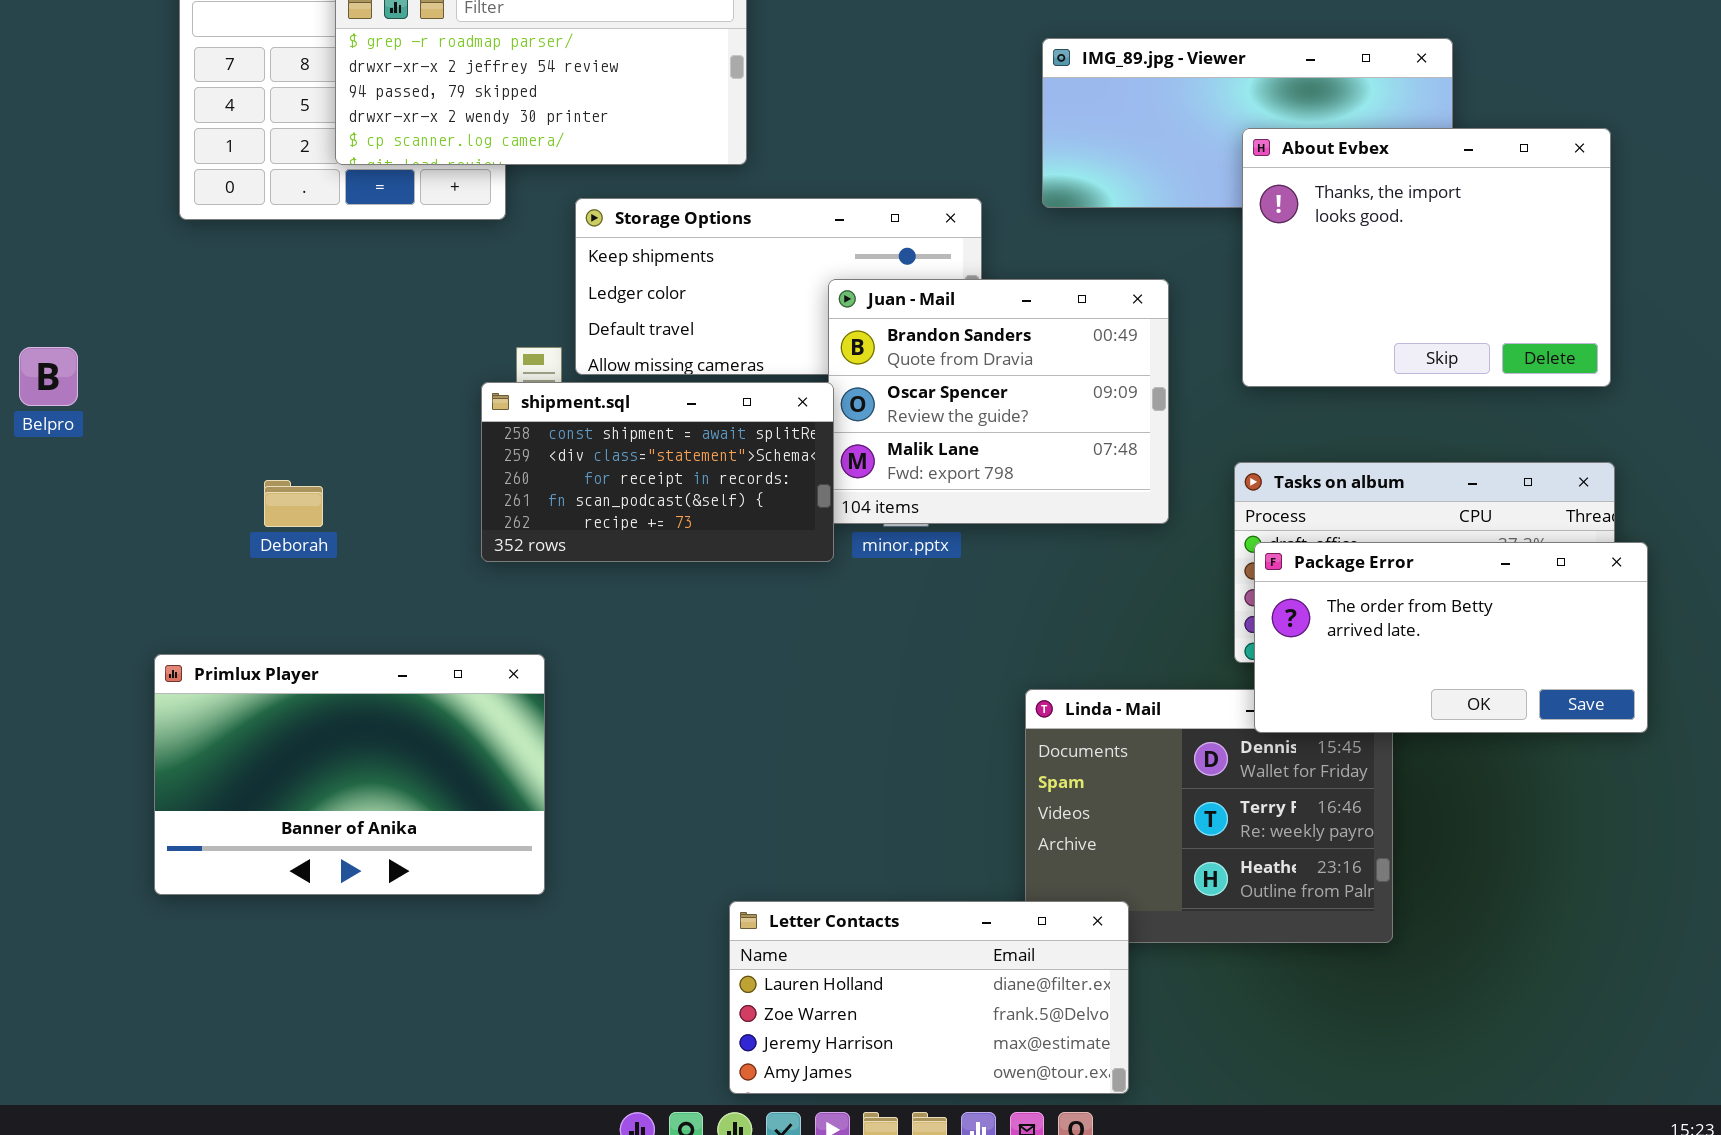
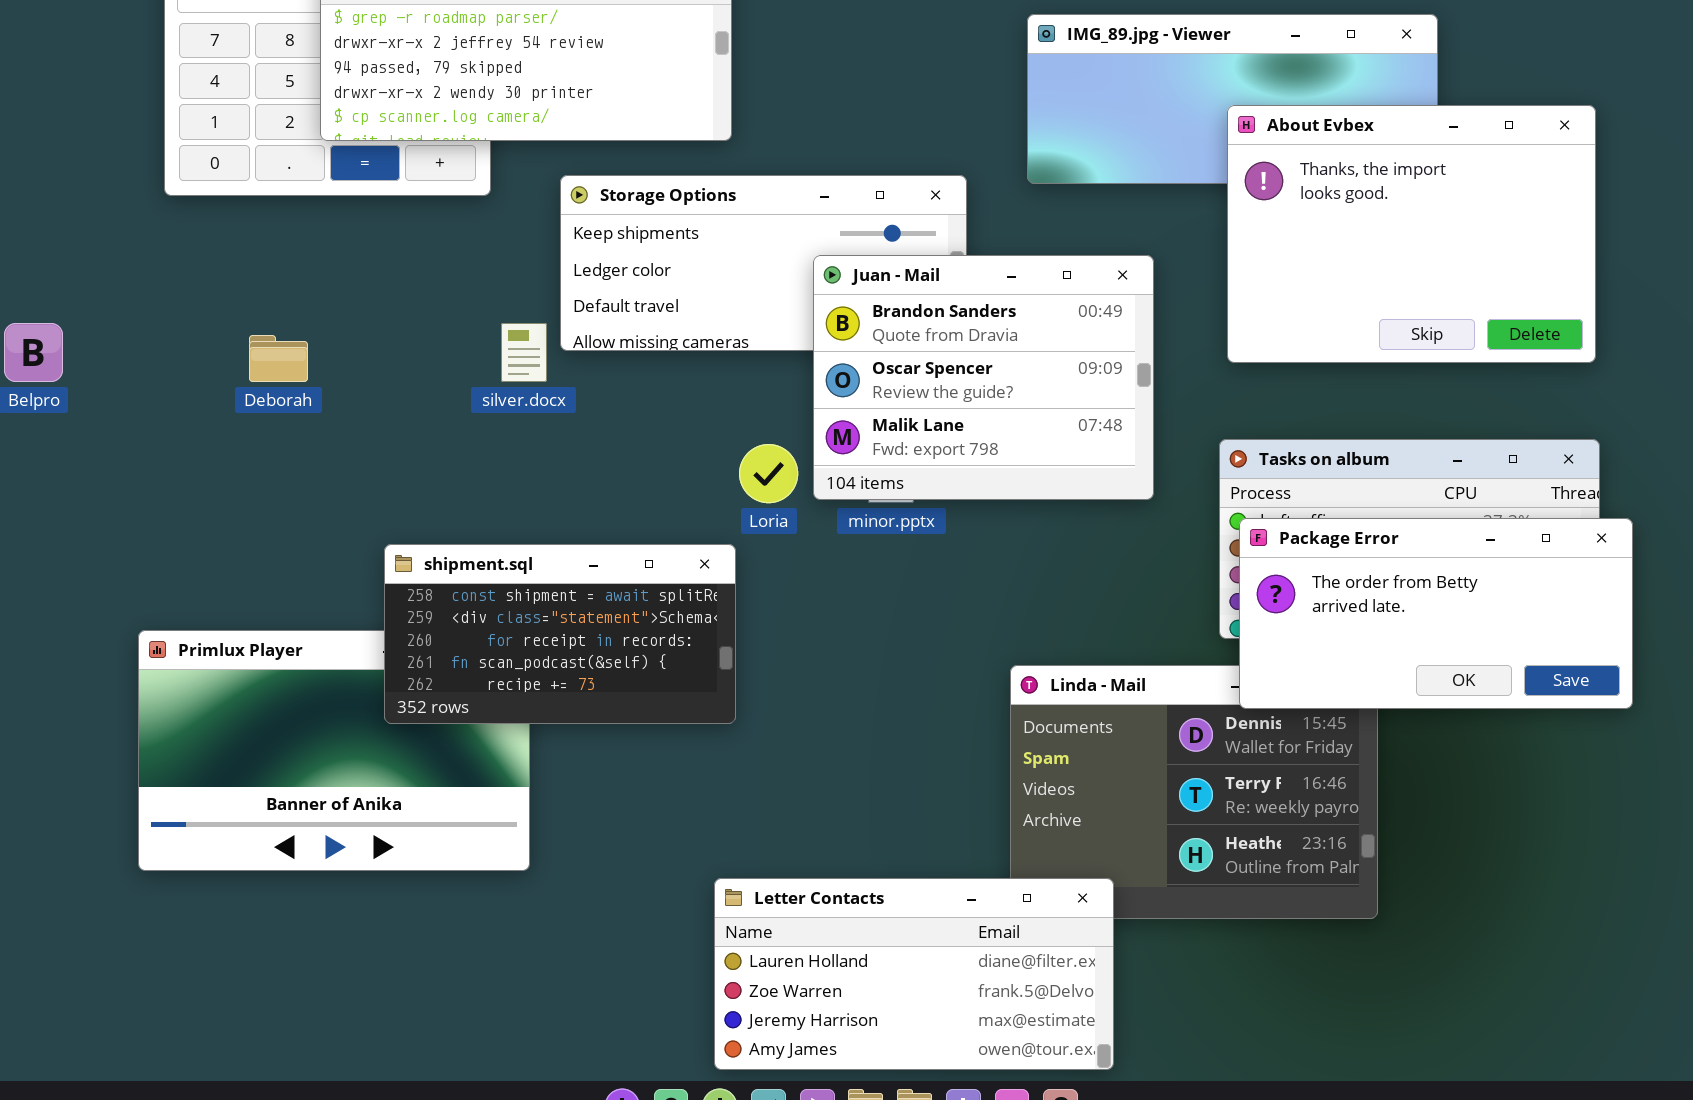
shipment.sql: [481,382,834,562] -> [384,544,736,724], moved
Deborah: [264,480,323,527] -> [249,335,308,382], moved

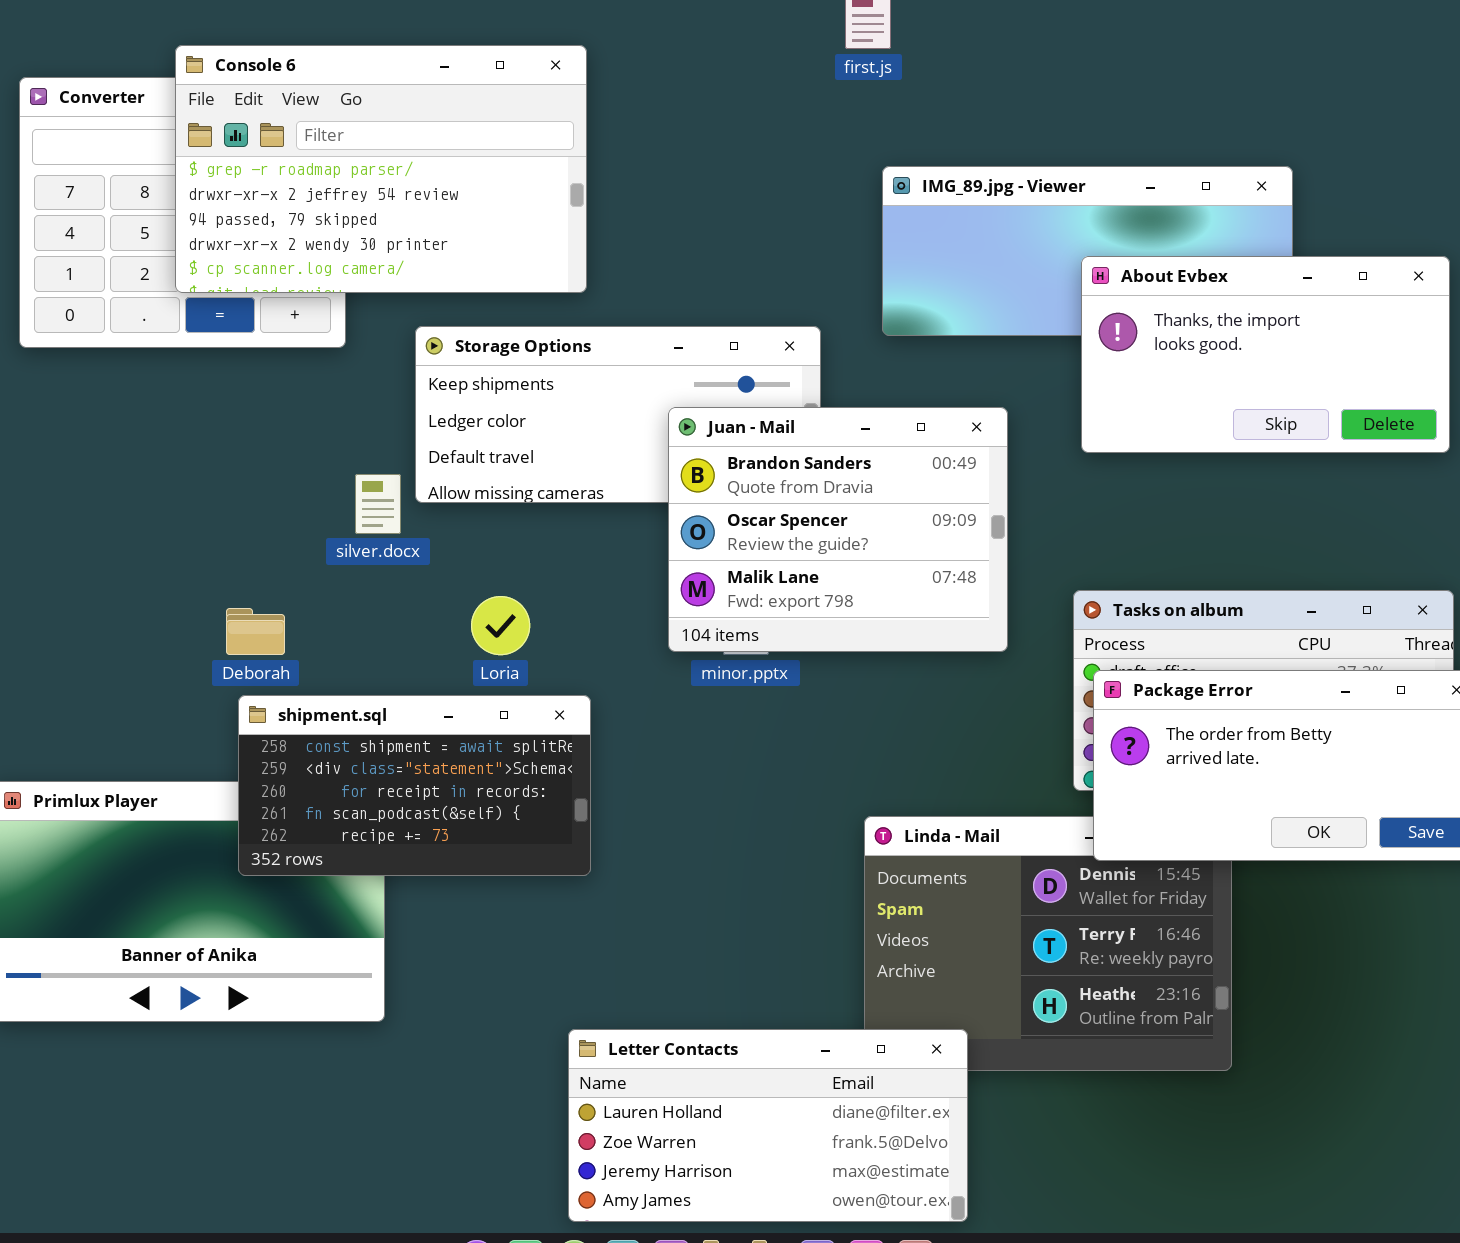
About Evbex: [1227,105,1596,363] -> [1081,256,1450,453], resized
Deborah: [249,335,308,382] -> [226,608,285,655], moved
Loria: [739,444,798,503] -> [471,596,530,655], moved

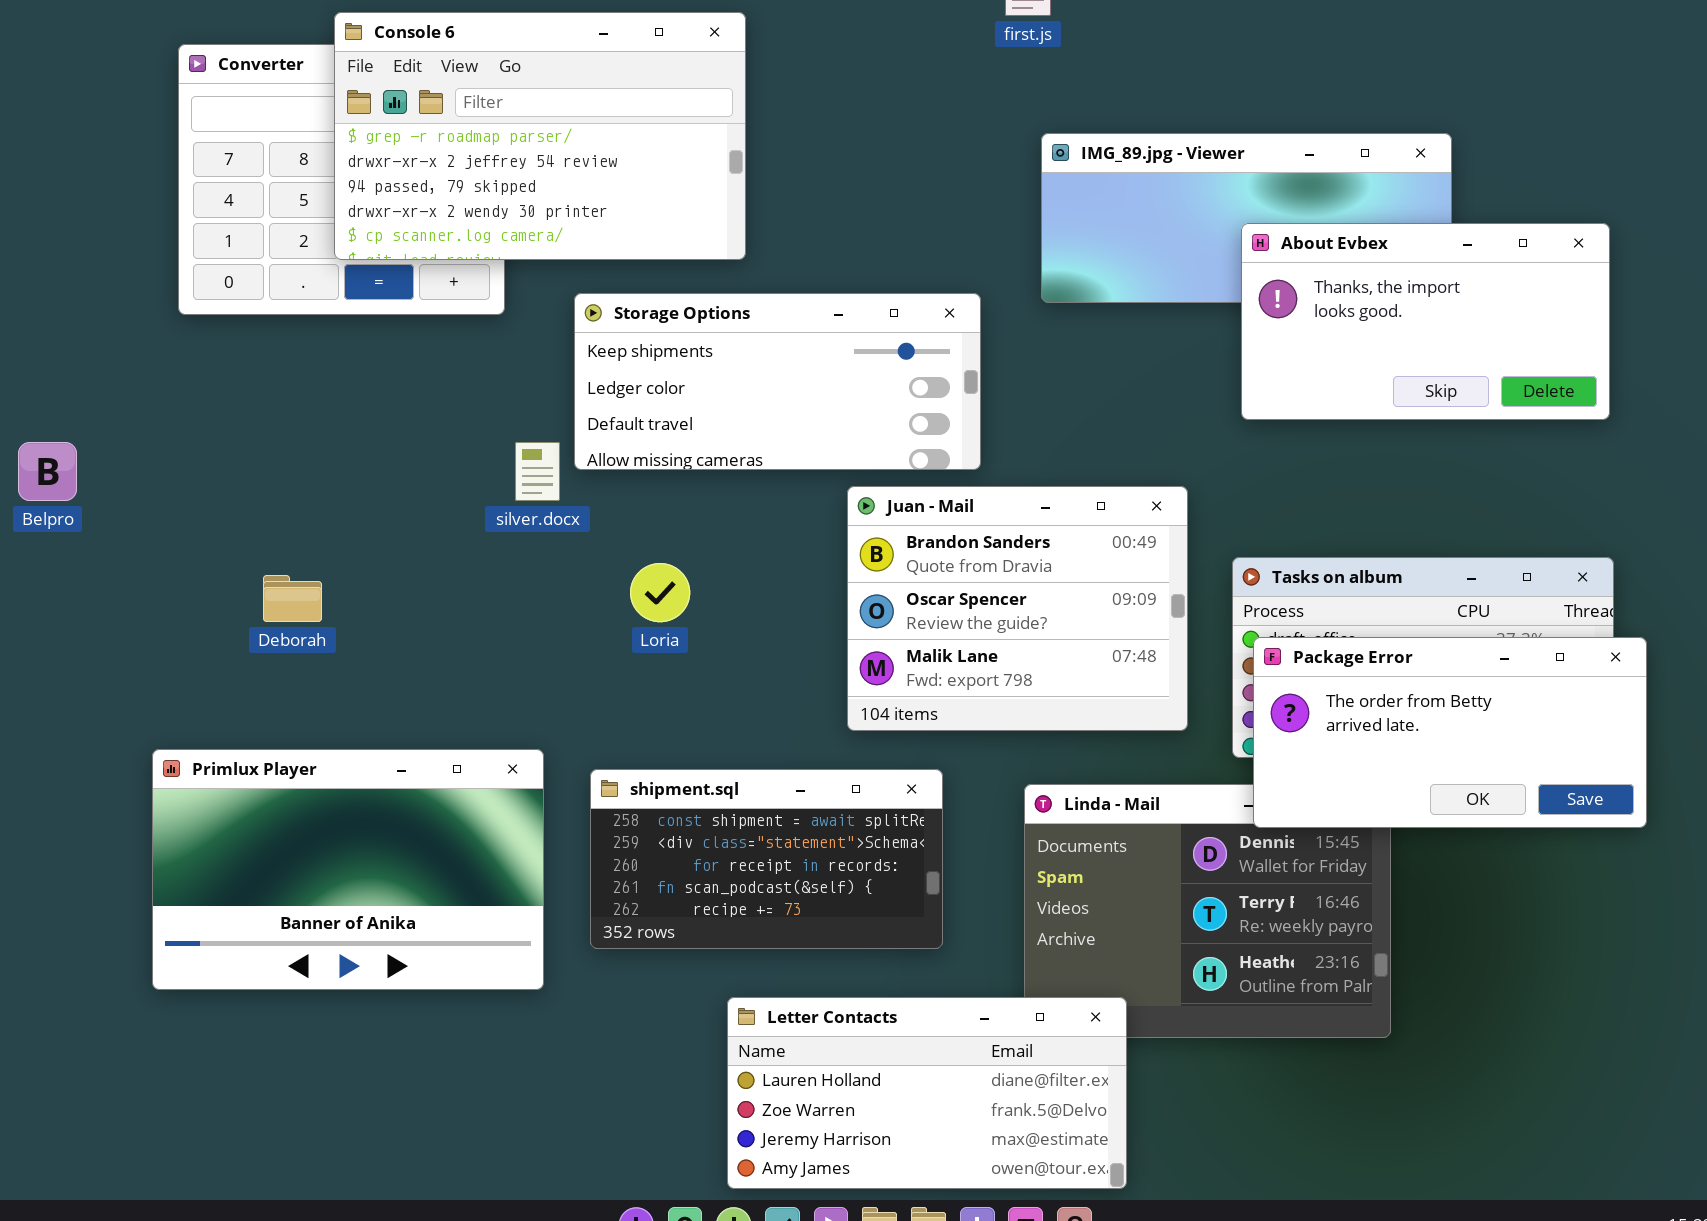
Juan - Mail: [668,407,1008,652] -> [847,486,1188,731], moved
Deborah: [226,608,285,655] -> [263,575,322,622], moved
shipment.sql: [238,695,591,876] -> [590,769,943,949], moved

